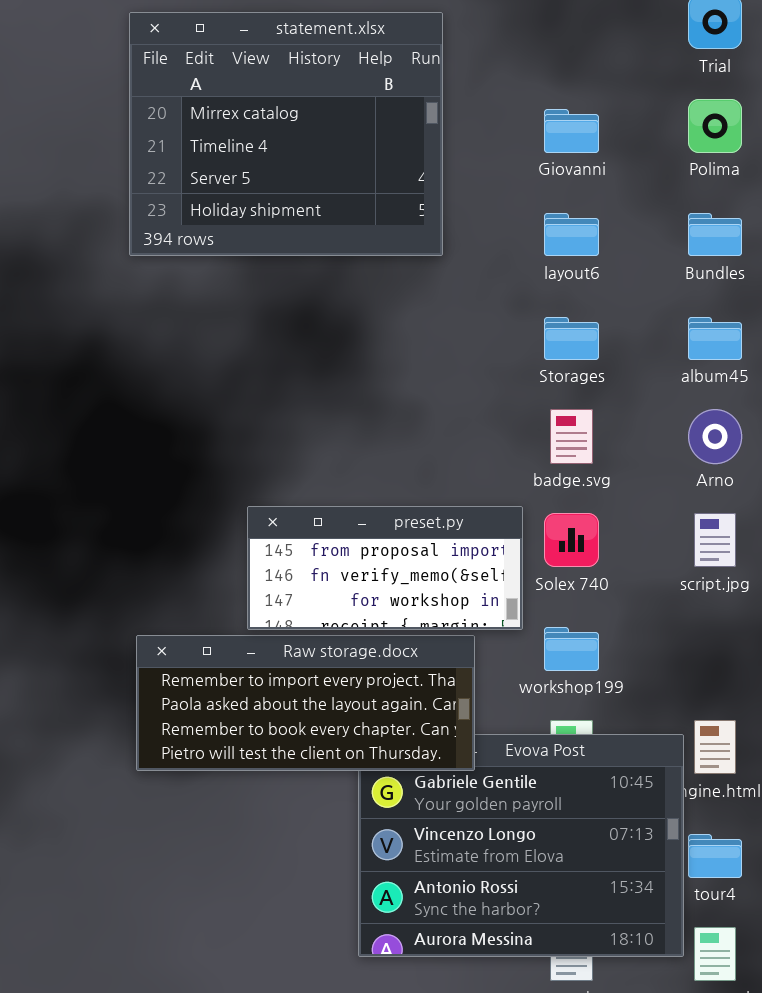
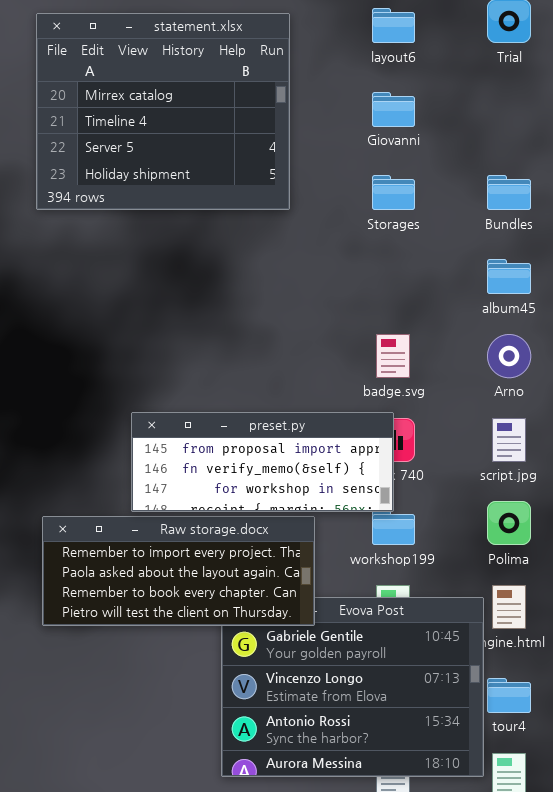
Polima: [688,99,742,153] -> [487,501,531,545], moved
layout6: [544,213,599,256] -> [372,8,415,43], moved
Storages: [544,317,599,360] -> [372,175,415,210], moved
preset.py: [247,506,523,630] -> [131,412,394,512], resized

